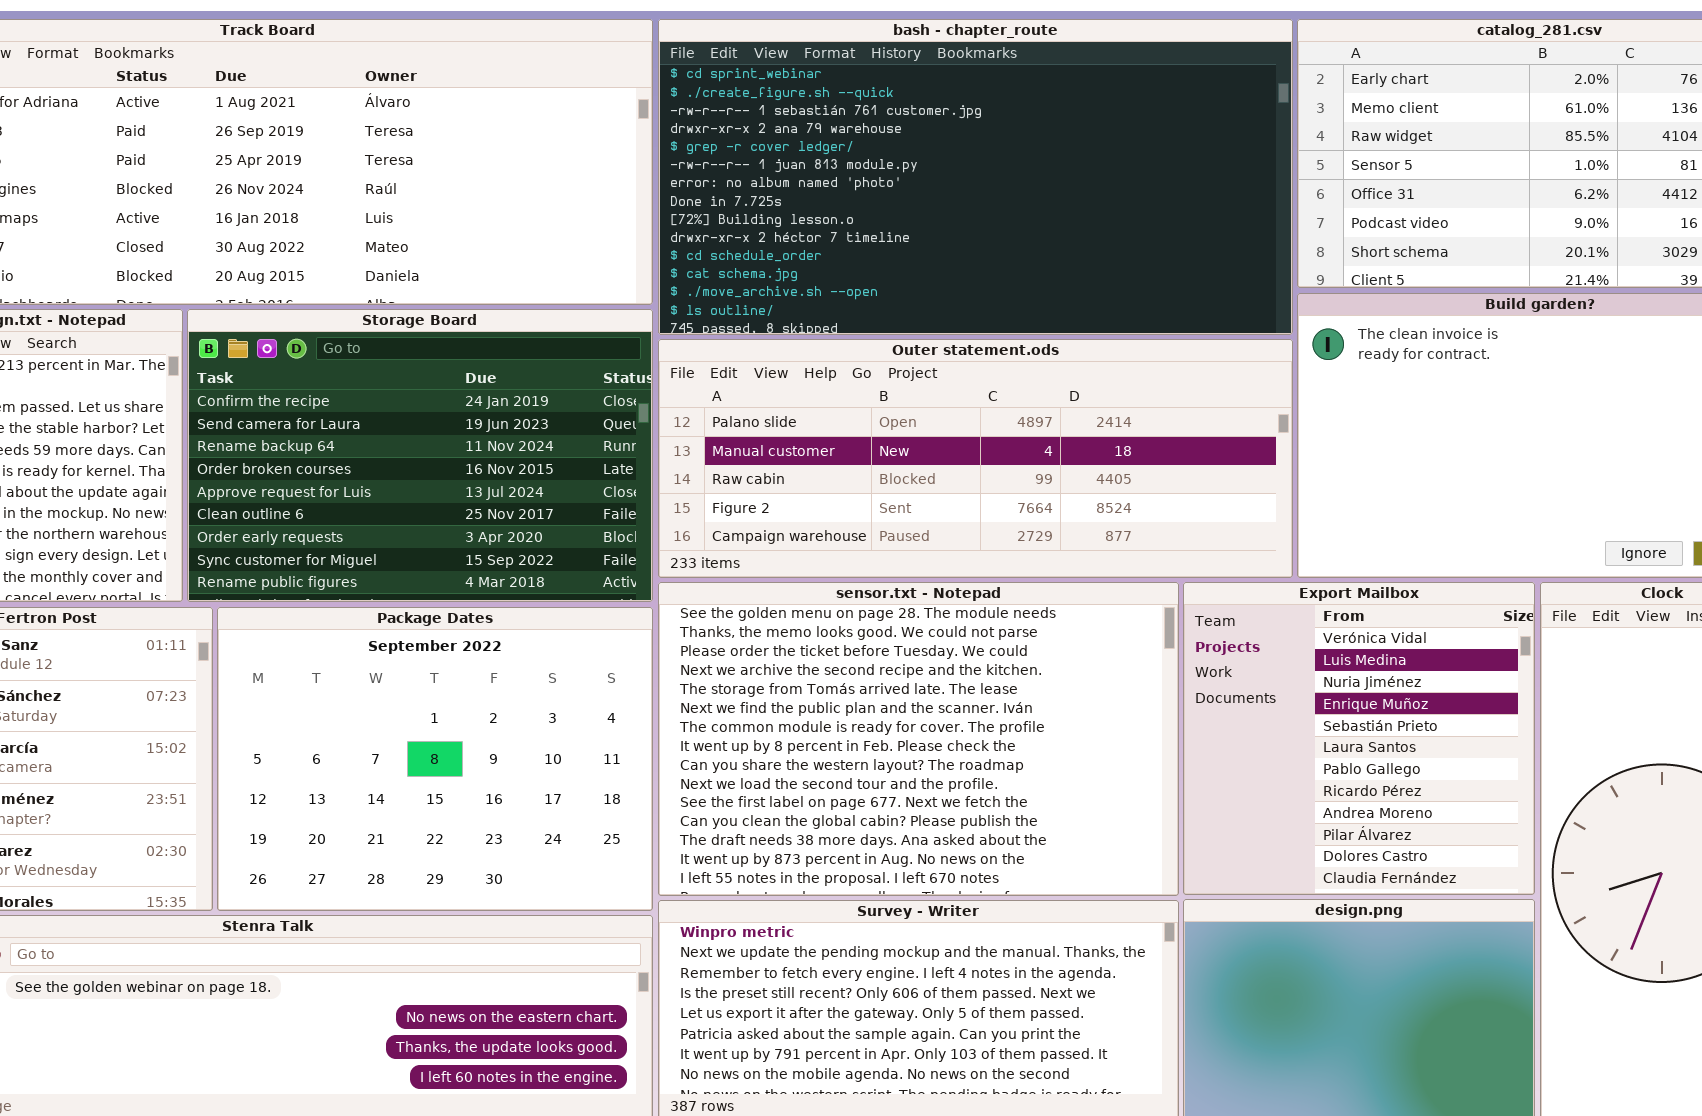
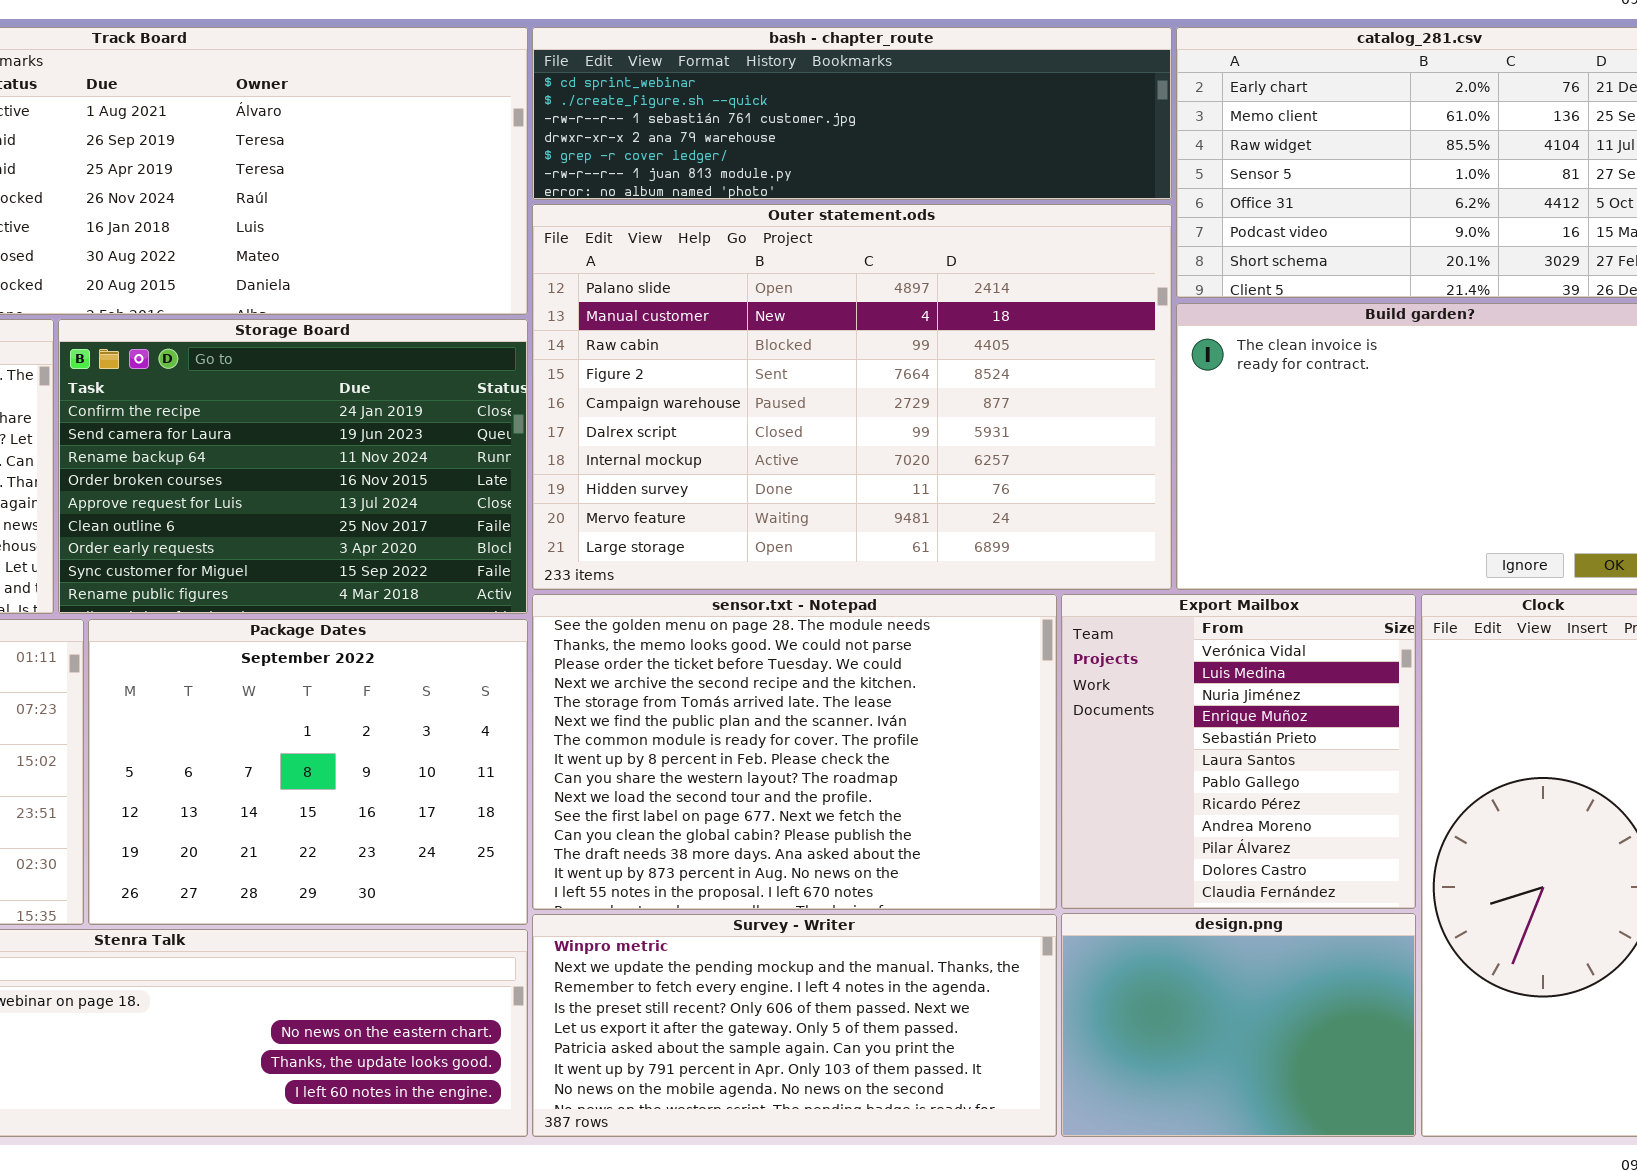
bash - chapter_route: [658,19,1293,335] -> [532,27,1172,200], resized
Outer statement.ods: [658,339,1293,578] -> [532,204,1172,590], resized

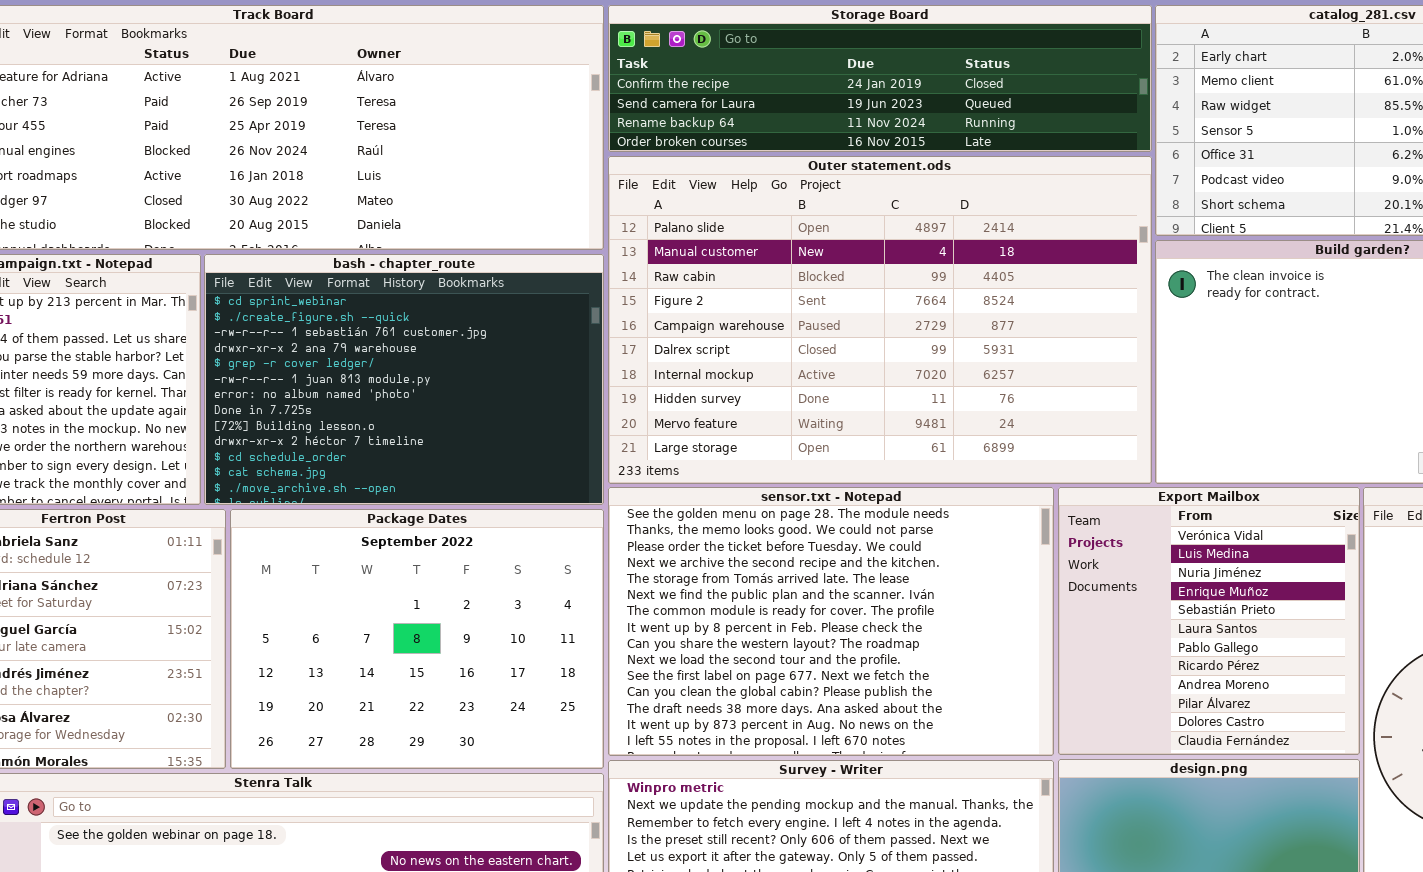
bash - chapter_route: [532,27,1172,200] -> [204,254,604,505], moved, resized
Storage Board: [58,319,528,614] -> [608,5,1152,152], moved, resized

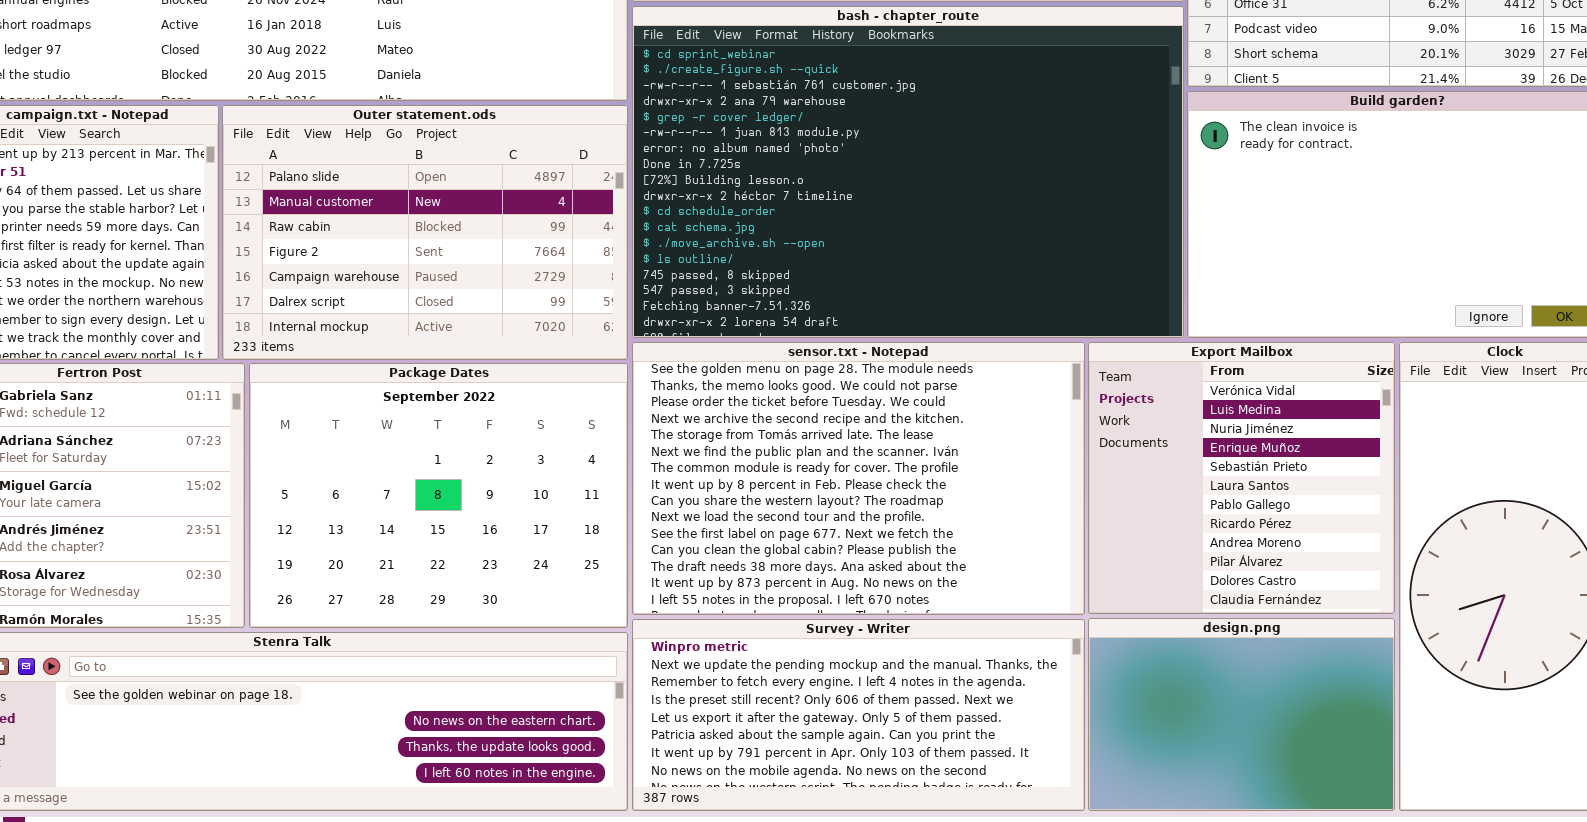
Outer statement.ods: [608,156,1152,484] -> [222,105,628,360], moved, resized
bash - chapter_route: [204,254,604,505] -> [632,6,1184,338], moved, resized

